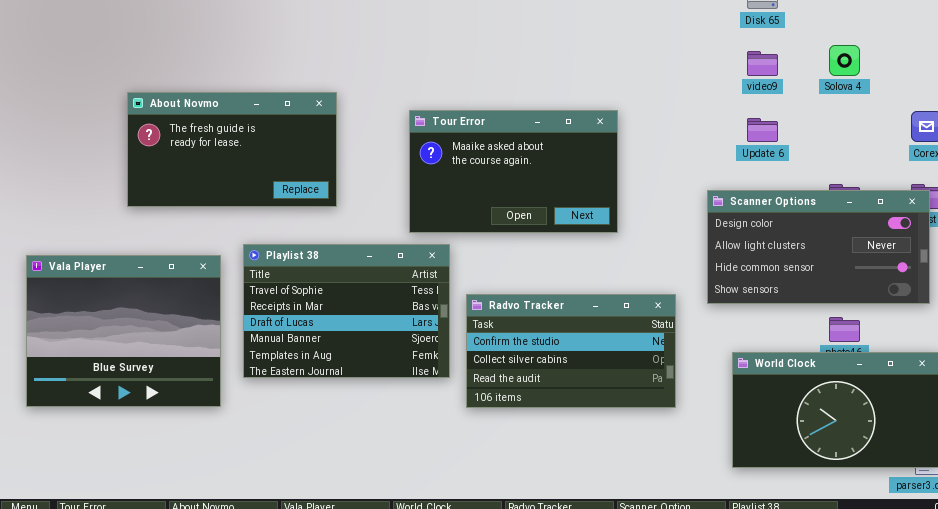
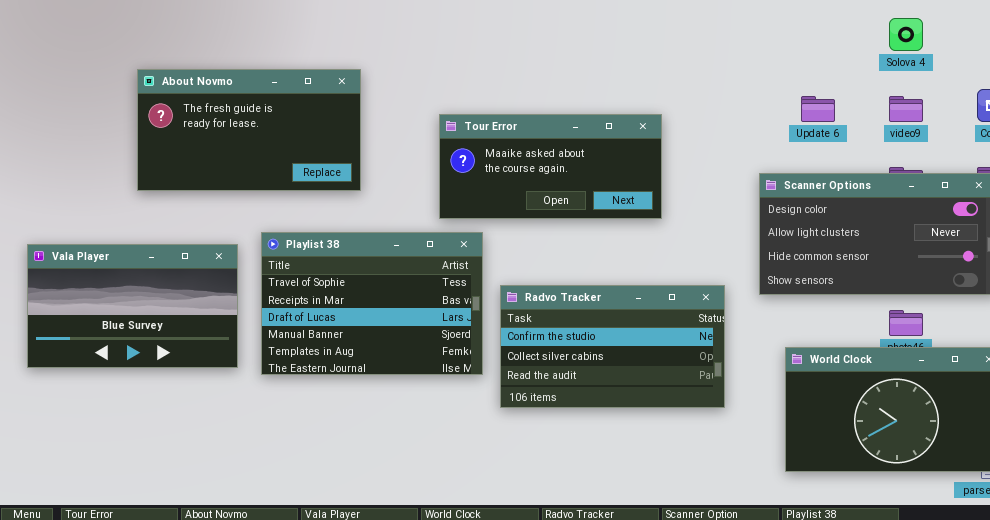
video9: [747,51,778,76] -> [889,96,923,122], moved
Tour Error: [409,110,618,233] -> [439,114,662,219], resized
Vala Player: [26,255,221,407] -> [27,244,238,368], resized

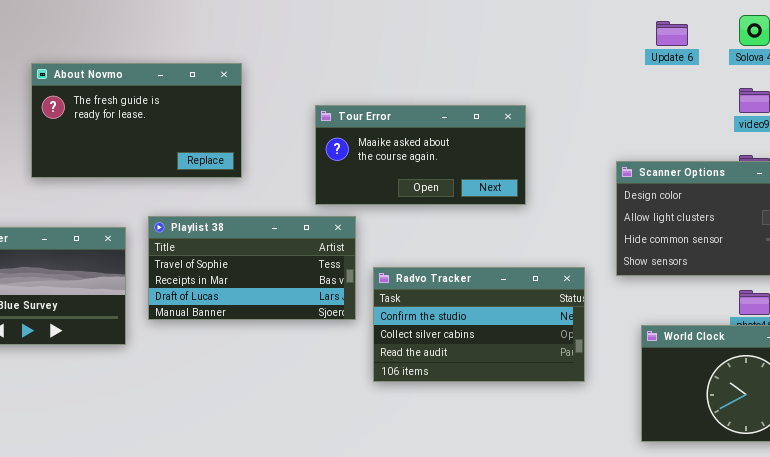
Update 6: [801,96,835,122] -> [656,21,688,46], moved
Playlist 38: [261,232,483,375] -> [148,216,356,320], resized

